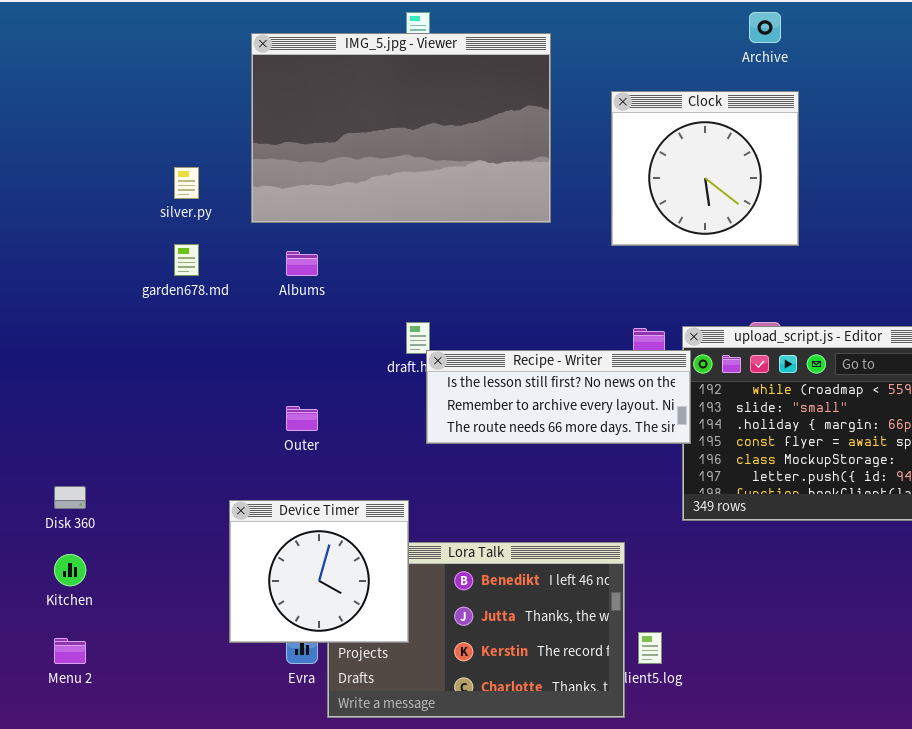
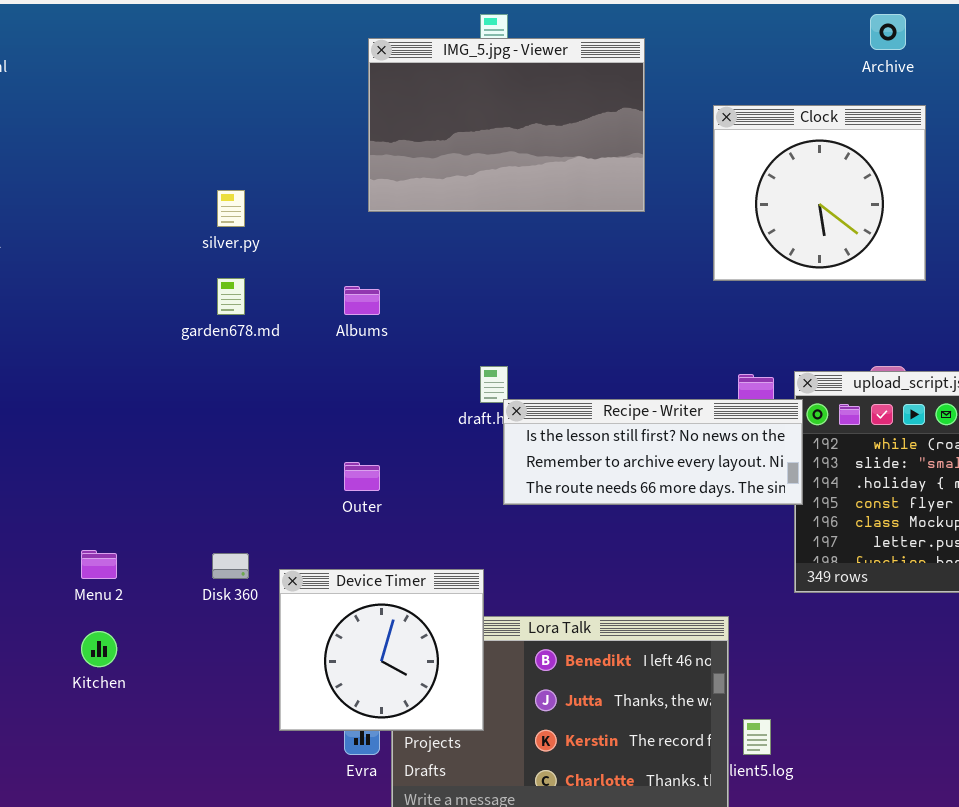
IMG_5.jpg - Viewer: [251,33,551,223] -> [368,38,645,212], resized
Disk 360: [54,486,86,509] -> [212,553,249,579], moved
Menu 2: [54,638,86,664] -> [81,550,117,579], moved

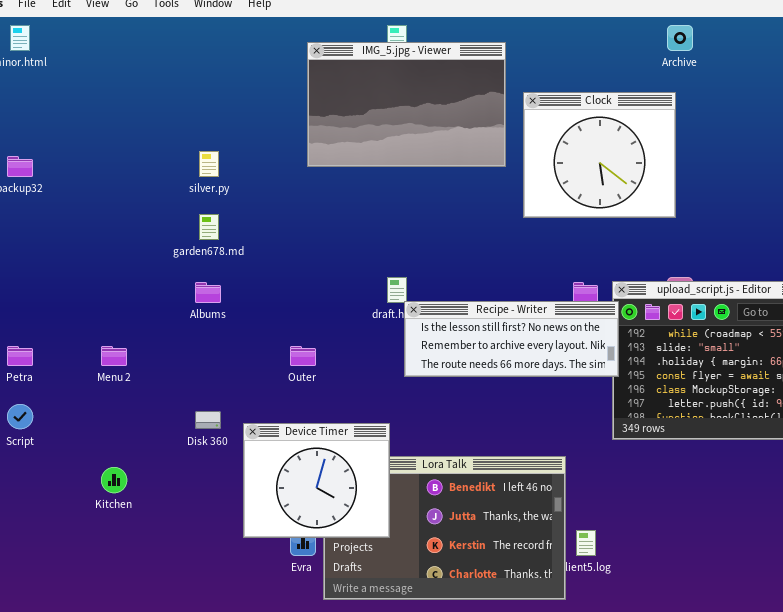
Clock: [713,105,926,281] -> [523,92,676,218], moved
Albums: [344,286,380,315] -> [195,282,221,303], moved
Menu 2: [81,550,117,579] -> [101,346,127,366], moved

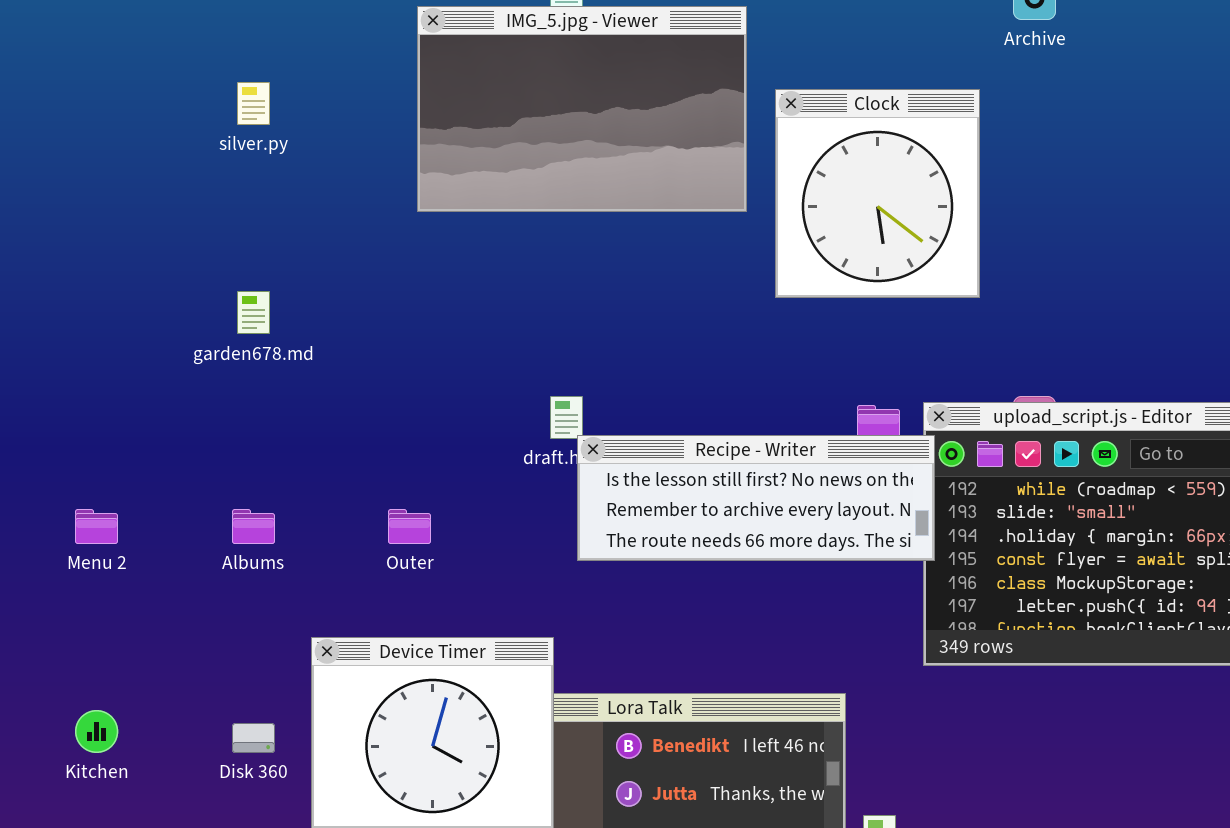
Clock: [523,92,676,218] -> [775,89,980,298], resized
silver.py: [199,151,219,177] -> [237,82,270,125], moved
Albums: [195,282,221,303] -> [232,509,275,544], moved
Disk 360: [195,411,221,429] -> [232,723,275,753], moved

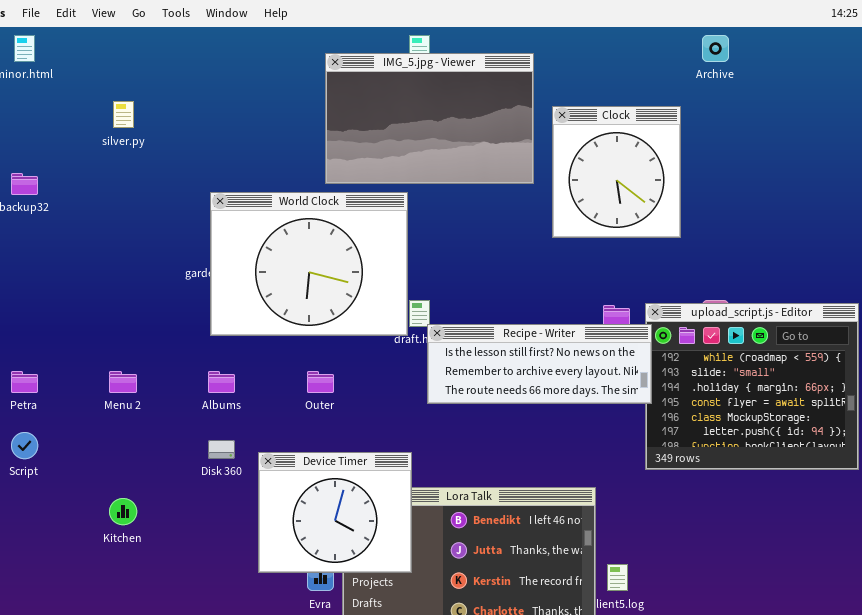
silver.py: [237,82,270,125] -> [113,101,134,128], moved
World Clock: none -> [210,192,408,336], opened
Disk 360: [232,723,275,753] -> [208,440,235,459], moved

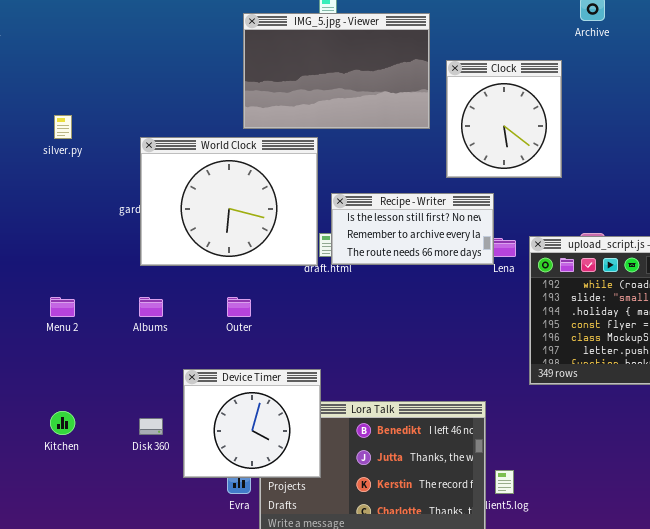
silver.py: [113,101,134,128] -> [54,115,72,139], moved
Recipe - Writer: [427,324,652,404] -> [331,193,494,265], moved, resized
Disk 360: [208,440,235,459] -> [139,418,163,435], moved

